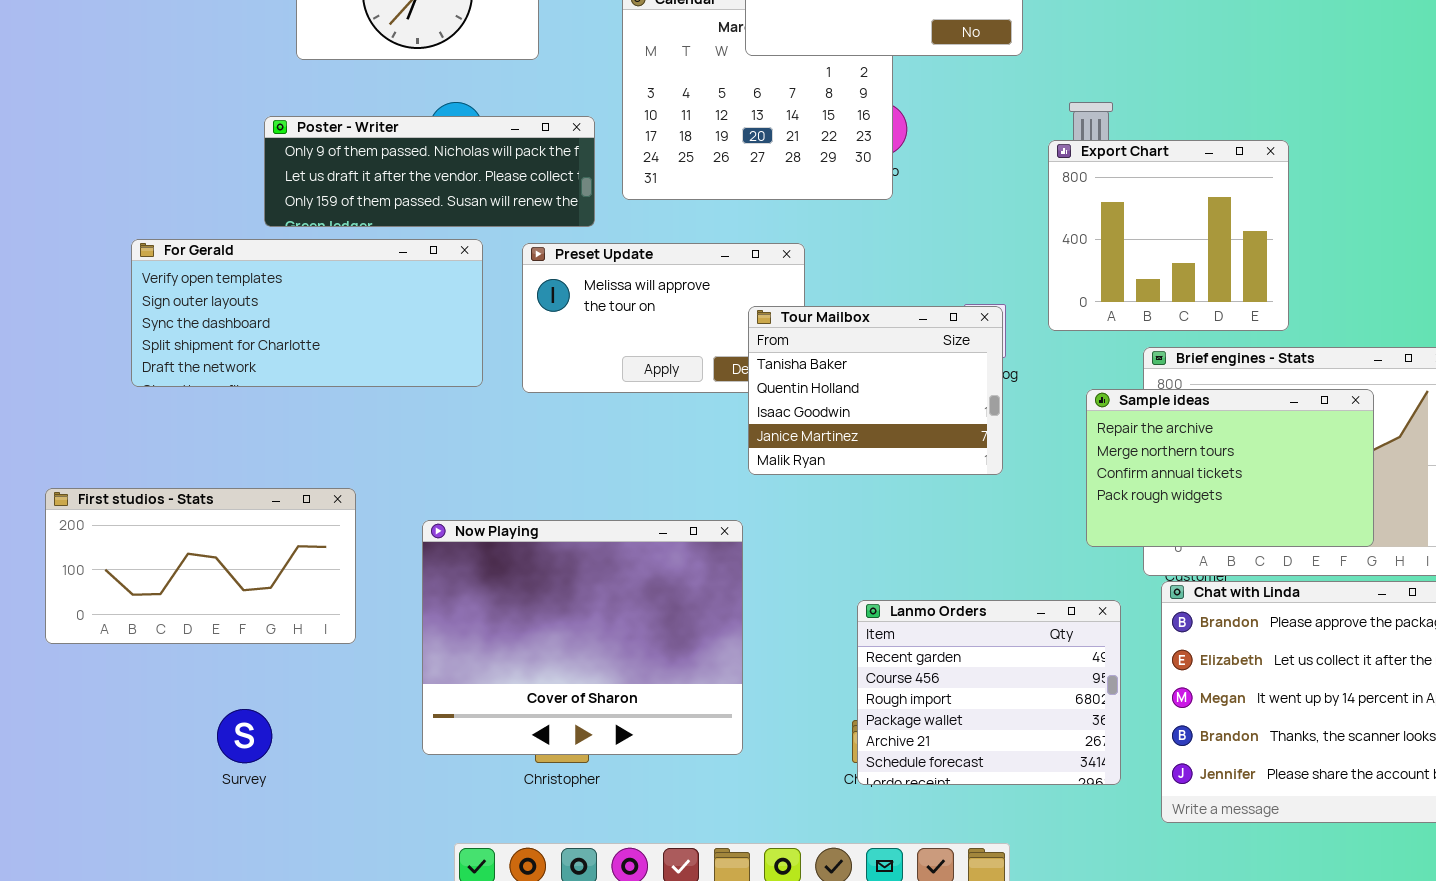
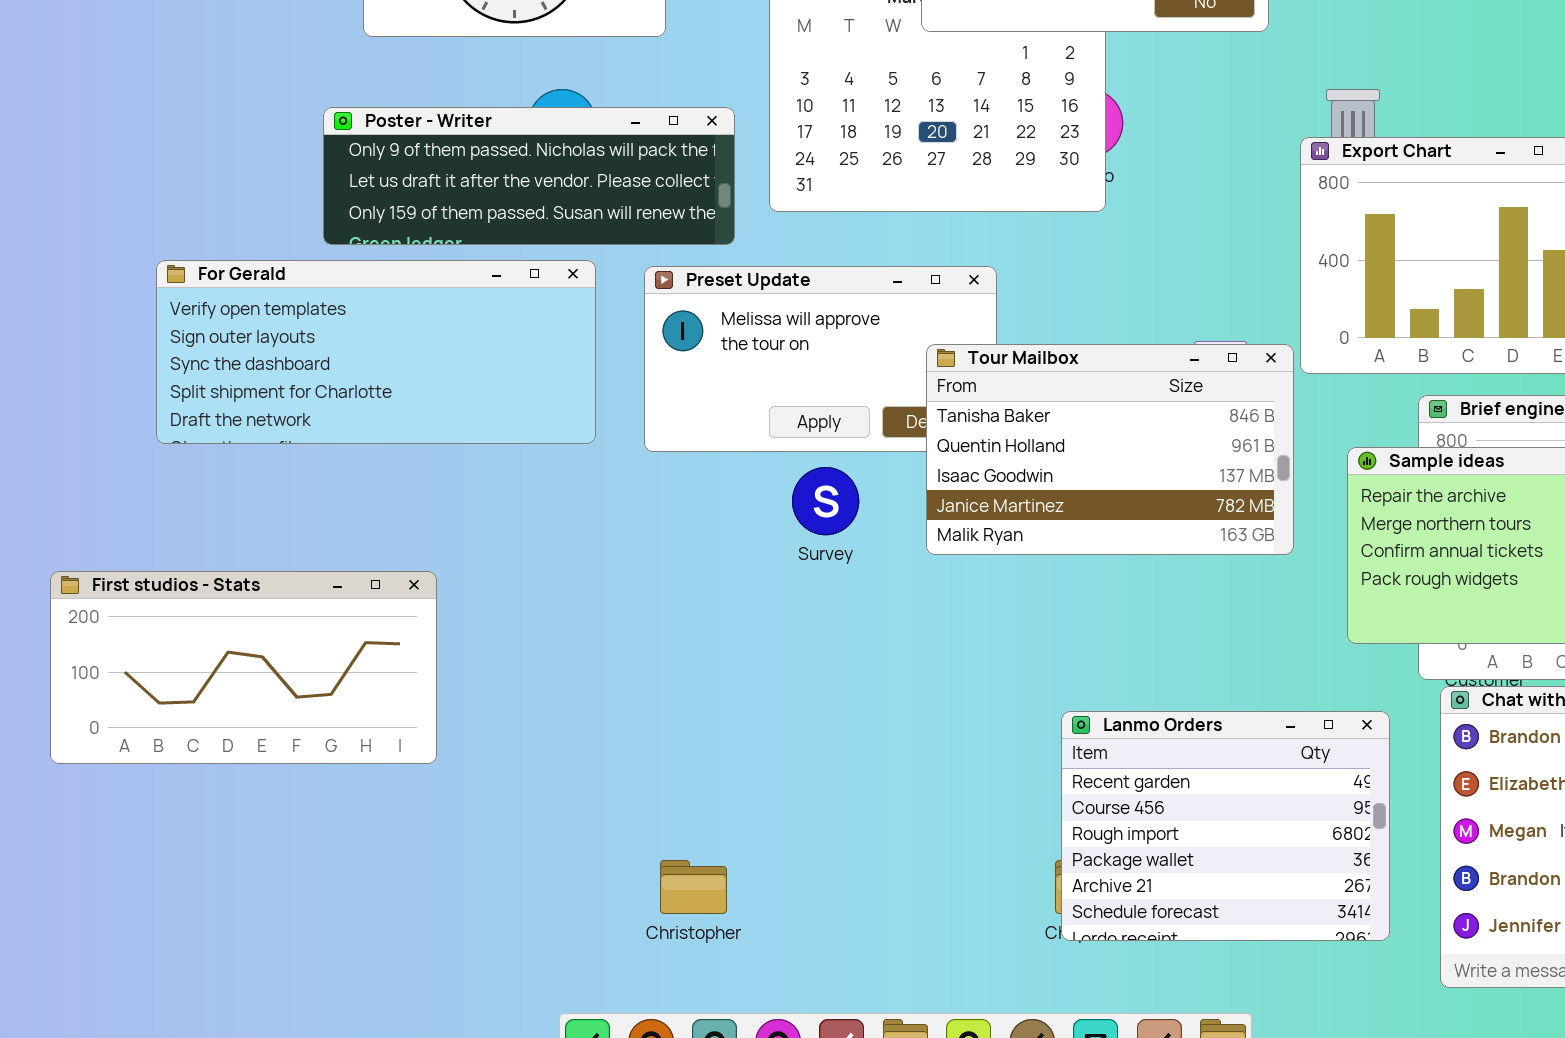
Tour Mailbox: [748,306,1003,475] -> [926,344,1294,555], resized
Now Playing: [422,520,743,755] -> none, closed
Survey: [217,709,272,763] -> [792,467,859,535], moved

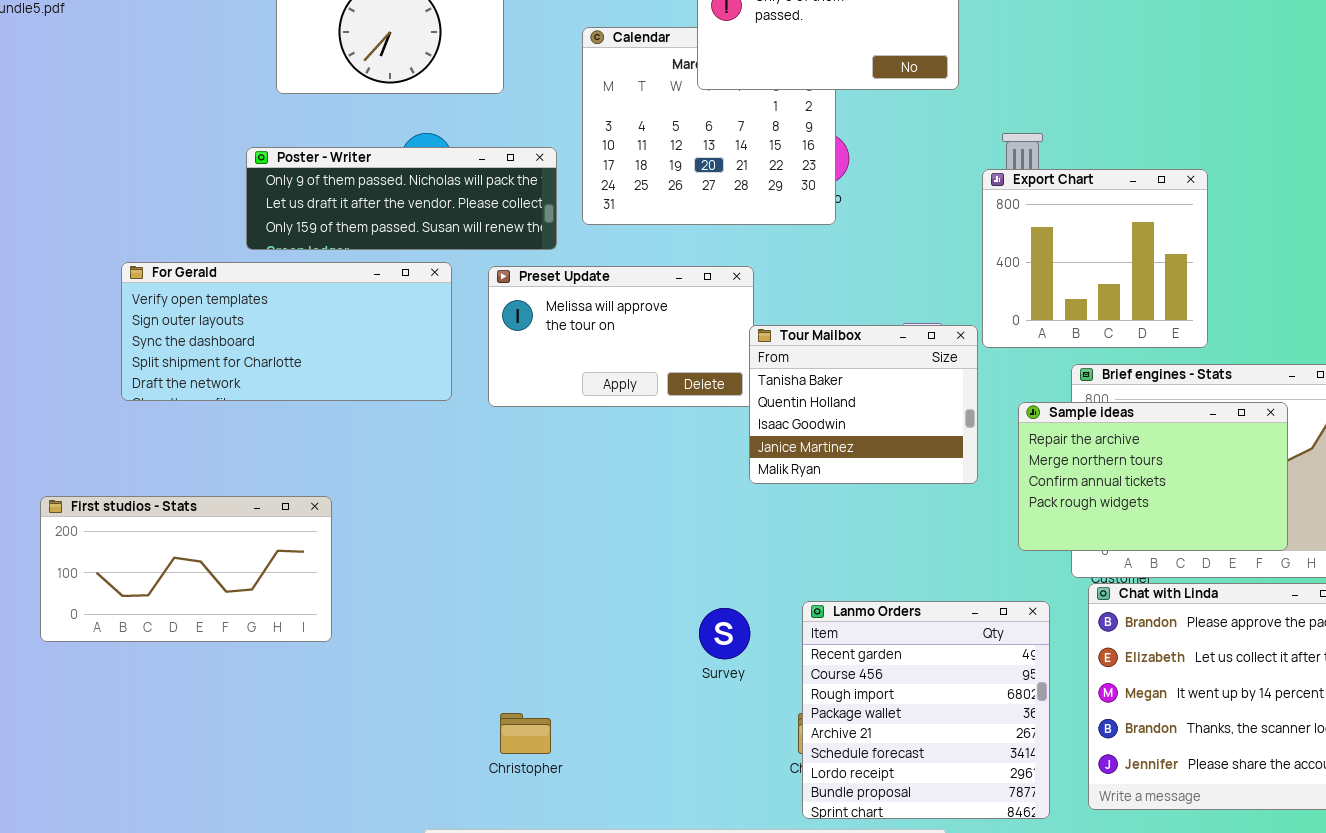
Tour Mailbox: [926,344,1294,555] -> [749,325,978,484], resized
Survey: [792,467,859,535] -> [699,608,750,659], moved
Lanmo Orders: [1061,711,1390,941] -> [802,601,1050,819], resized

